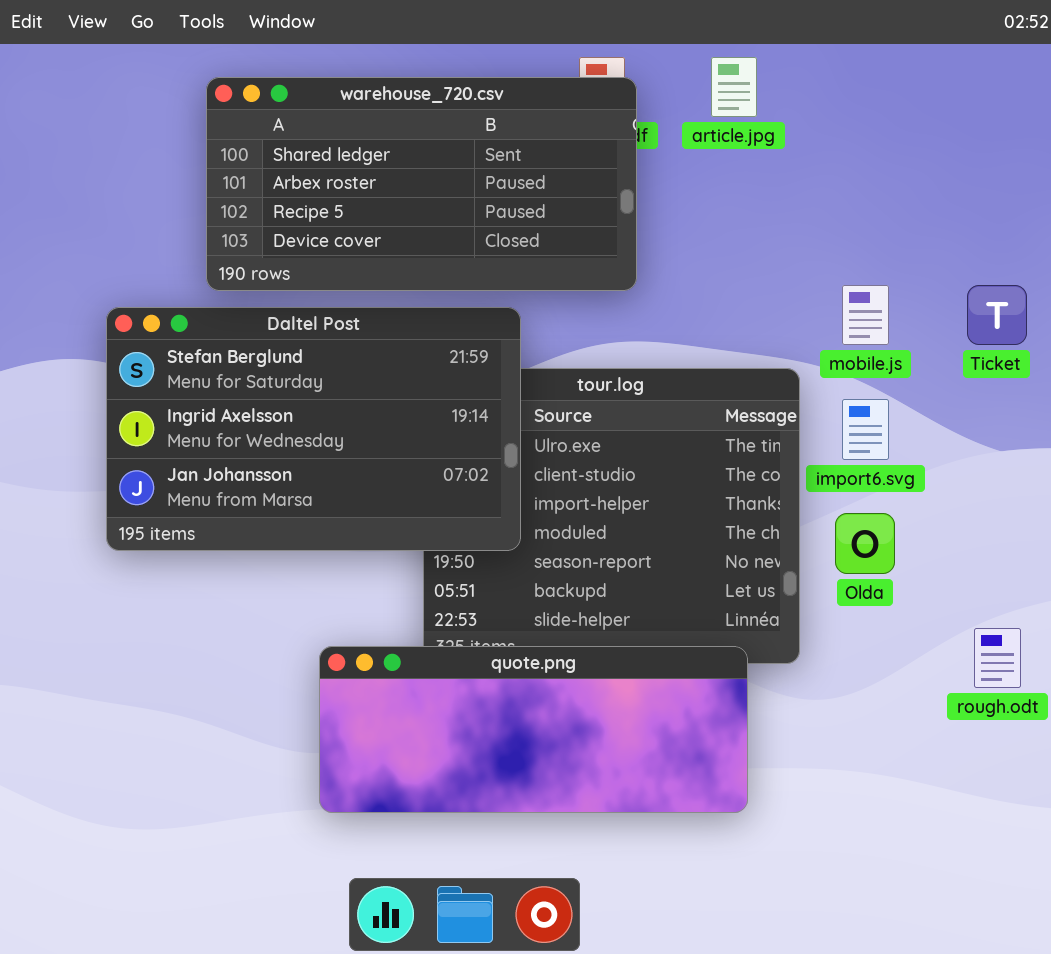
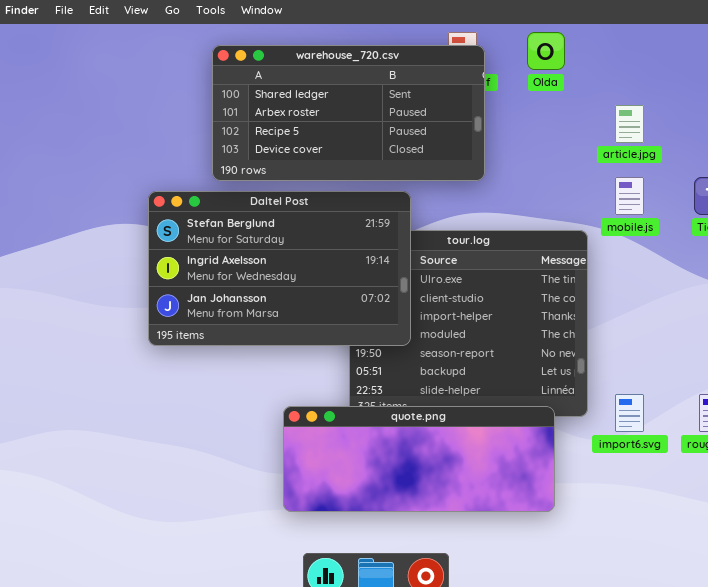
article.jpg: [711,57,757,117] -> [615,105,644,143], moved
import6.svg: [842,399,889,460] -> [615,394,644,432], moved
Olda: [835,513,895,574] -> [527,32,565,70], moved

